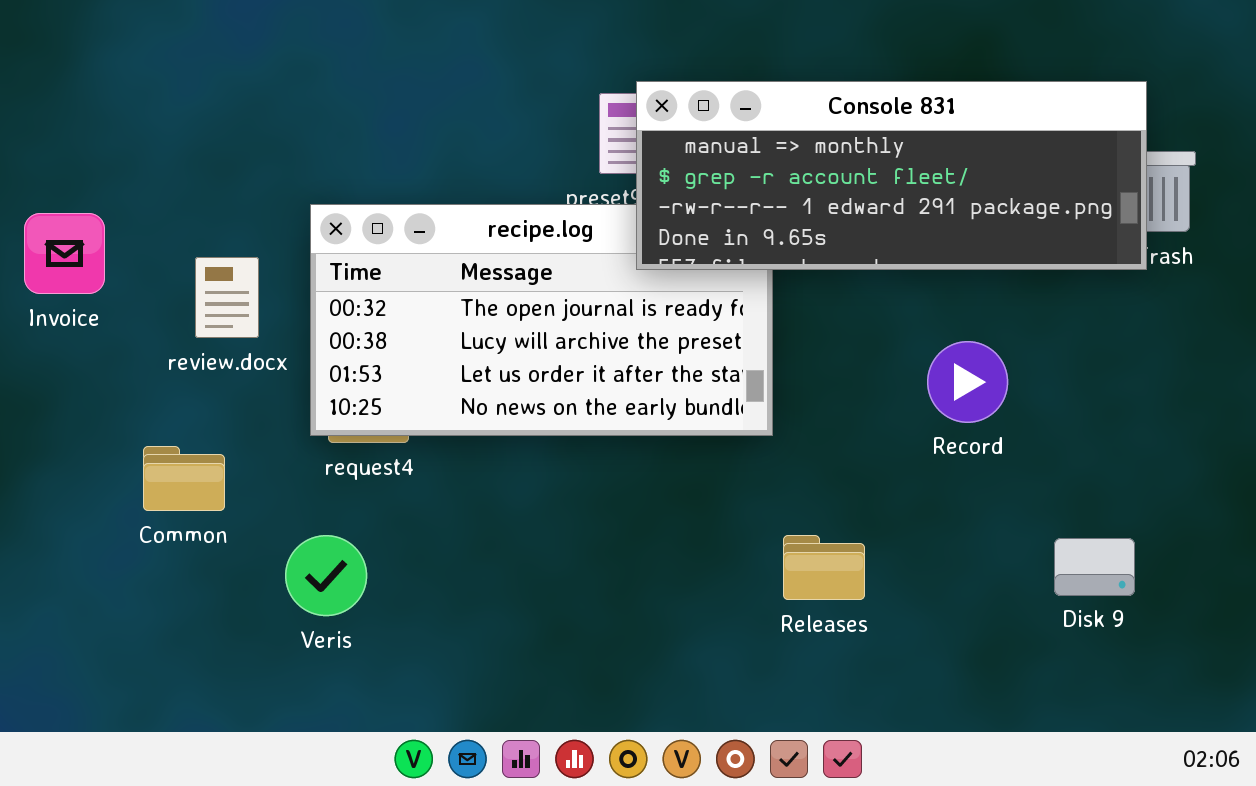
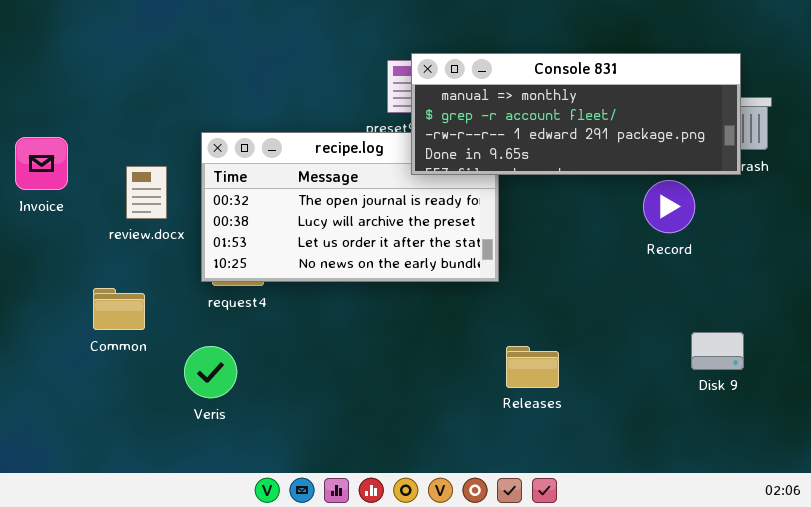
Record: [927,341,1008,423] -> [643,180,695,233], moved
Disk 9: [1054,538,1135,596] -> [691,332,744,370], moved

